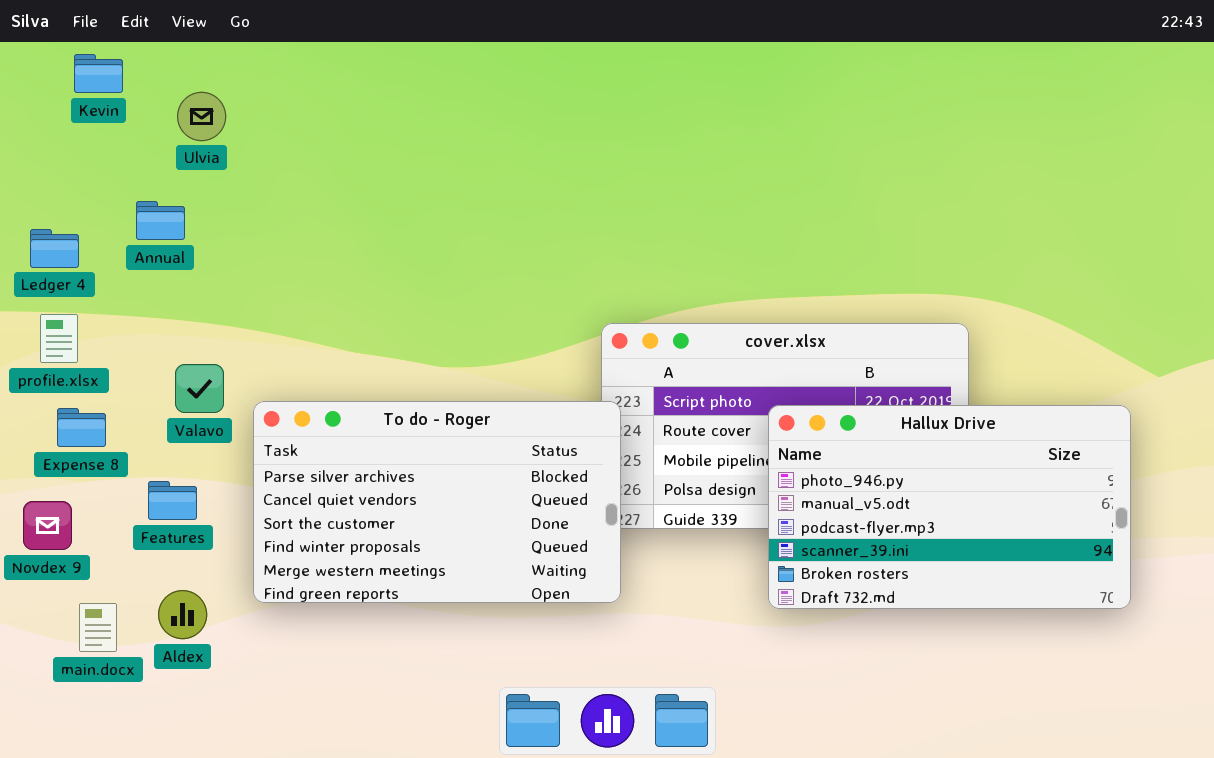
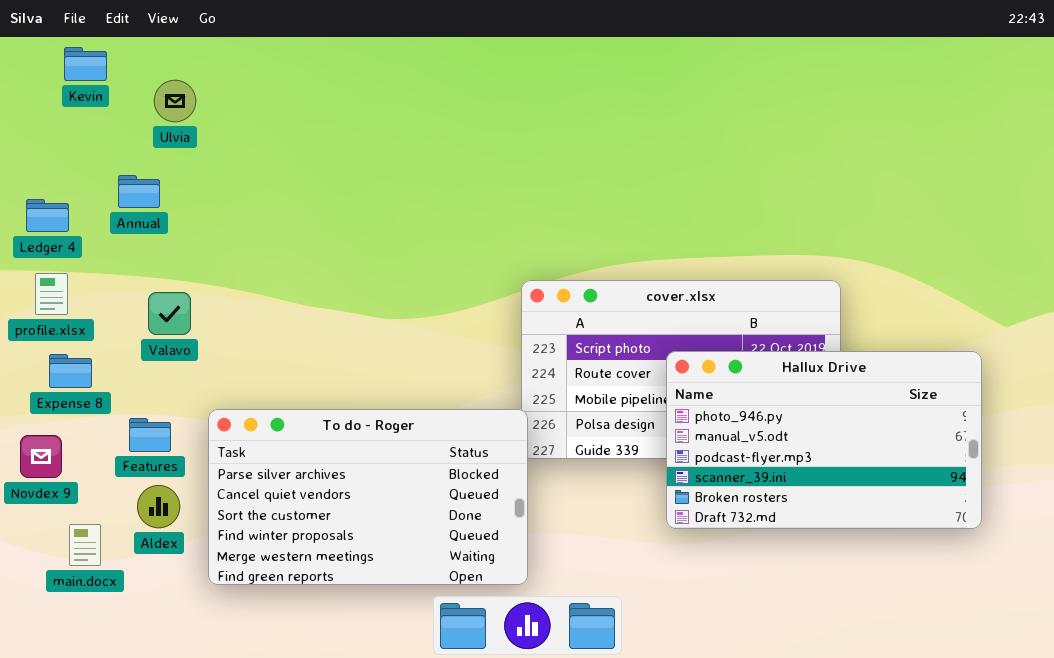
Valavo: [175,364,224,413] -> [148,292,191,335], moved
To do - Roger: [253,401,621,603] -> [208,409,528,585], moved
Aldex: [158,590,207,639] -> [137,485,180,528], moved

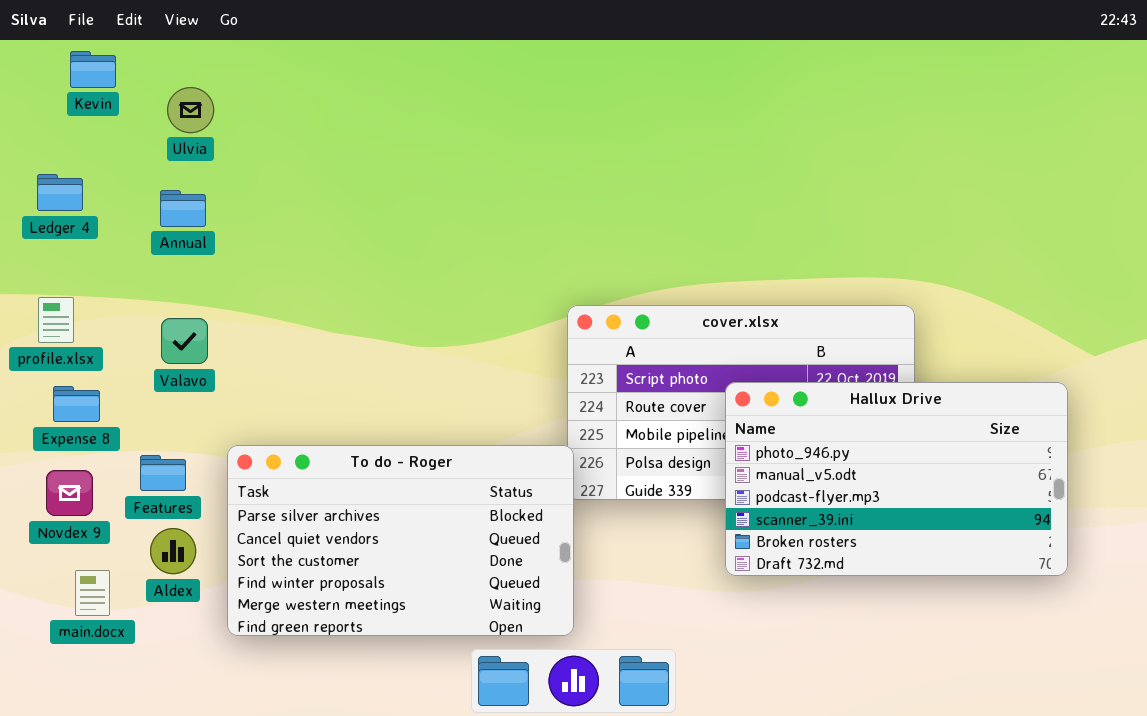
Annual: [118,175,160,208] -> [160,190,206,227], moved
Ledger 4: [26,199,69,232] -> [37,174,83,211], moved
Novdex 9: [20,435,62,478] -> [46,470,93,516], moved

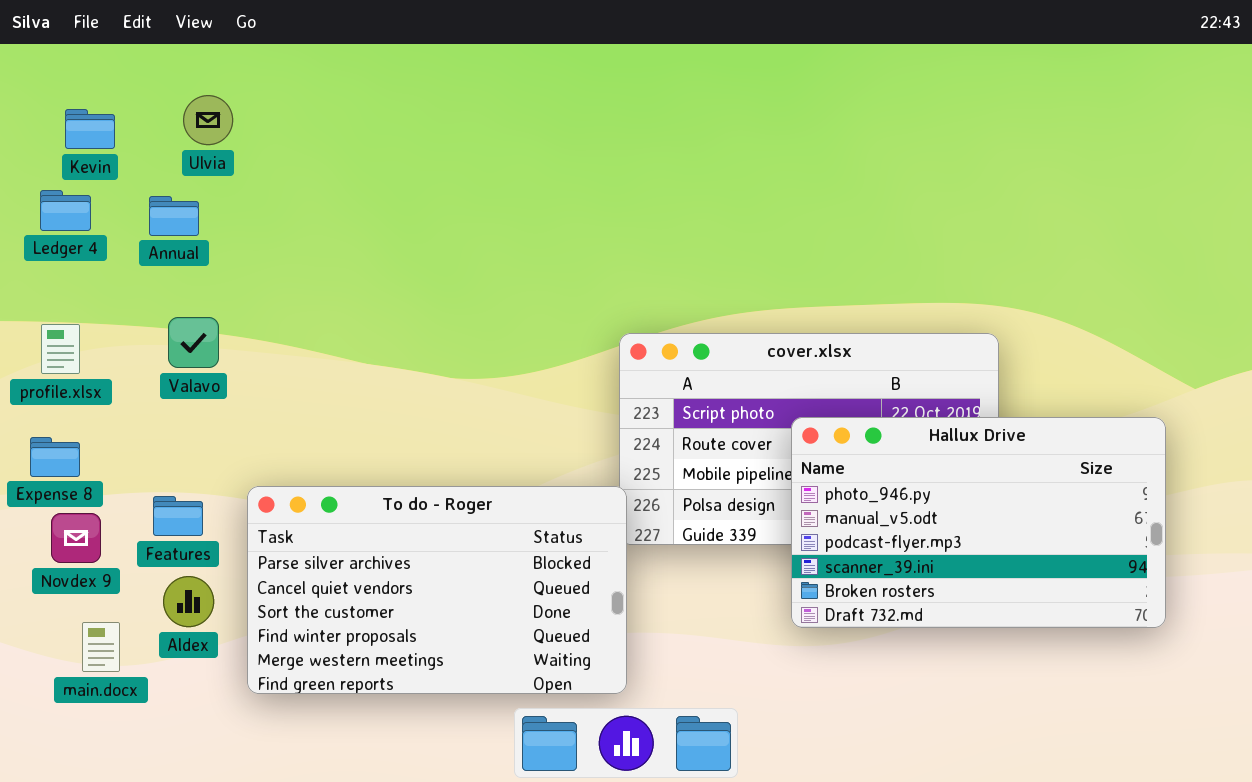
Kevin: [70,51,116,88] -> [65,109,115,149], moved
Annual: [160,190,206,227] -> [149,196,199,236], moved
Valavo: [161,318,208,364] -> [168,317,219,368], moved
Expense 8: [53,386,100,422] -> [30,437,80,477], moved

